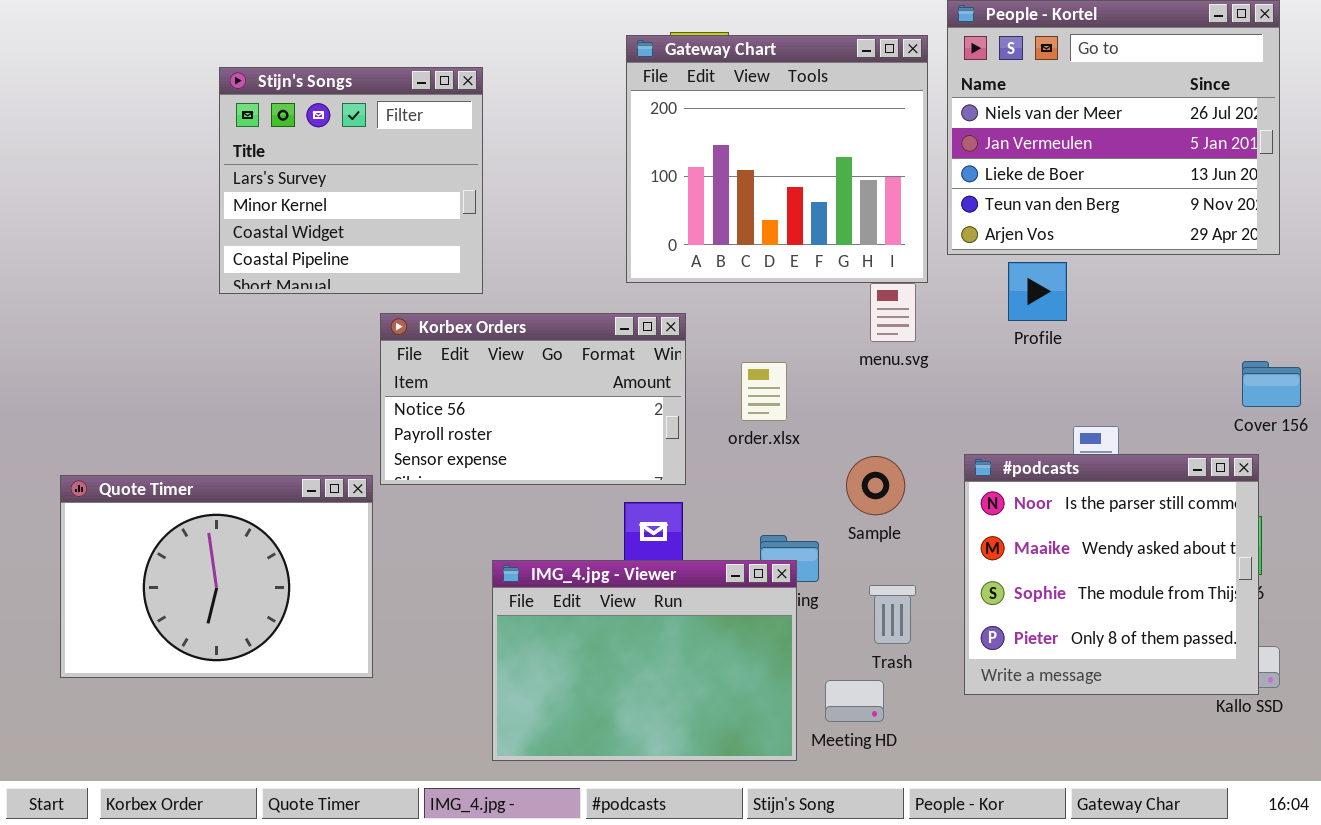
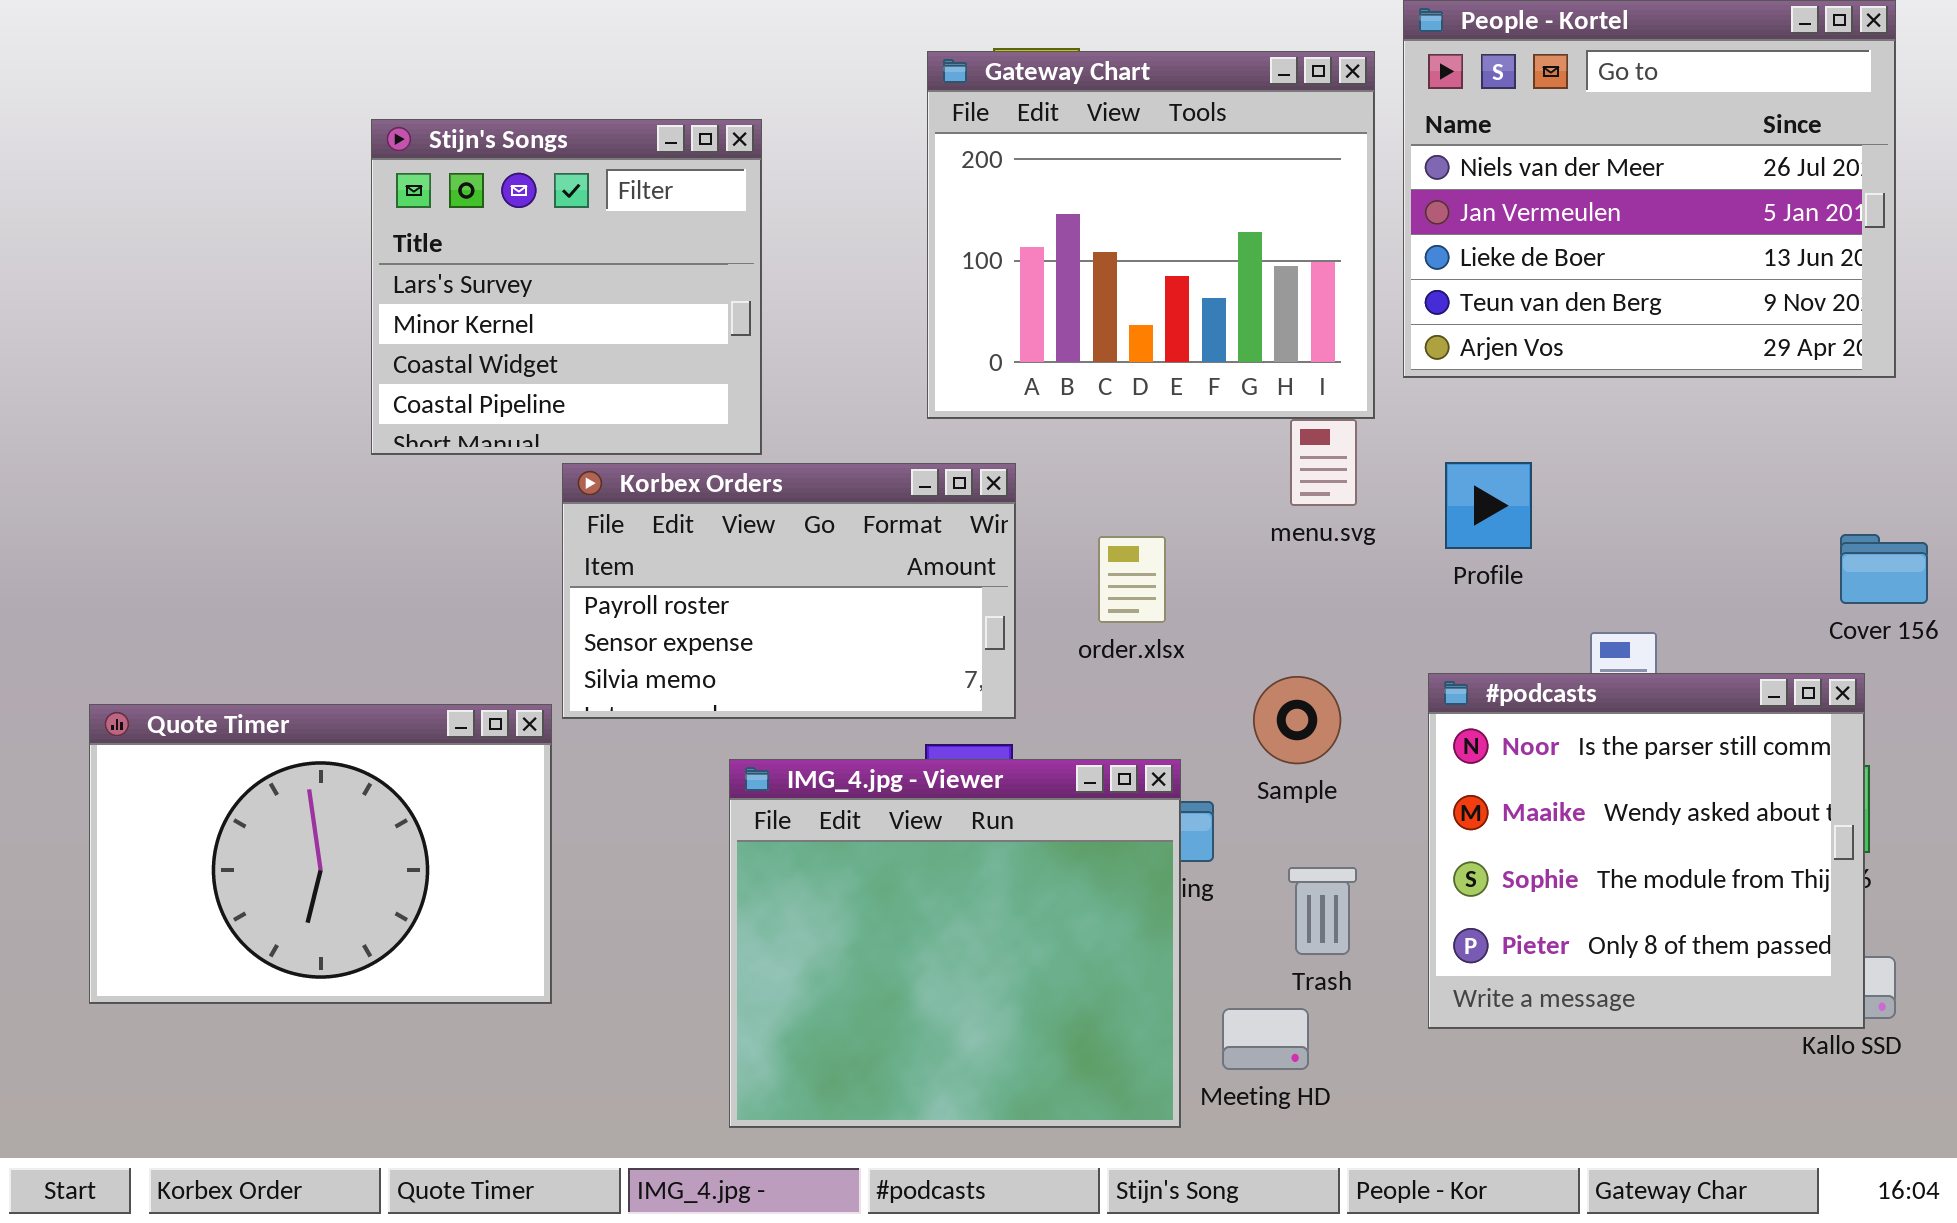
Stijn's Songs: [219,67,483,294] -> [371,119,762,455], moved
Profile: [1008,262,1067,321] -> [1445,462,1532,549], moved
Korbex Orders: [380,313,686,485] -> [562,463,1016,719], scrolled down 1 row
IMG_4.jpg - Viewer: [492,560,797,761] -> [729,759,1181,1128], resized

